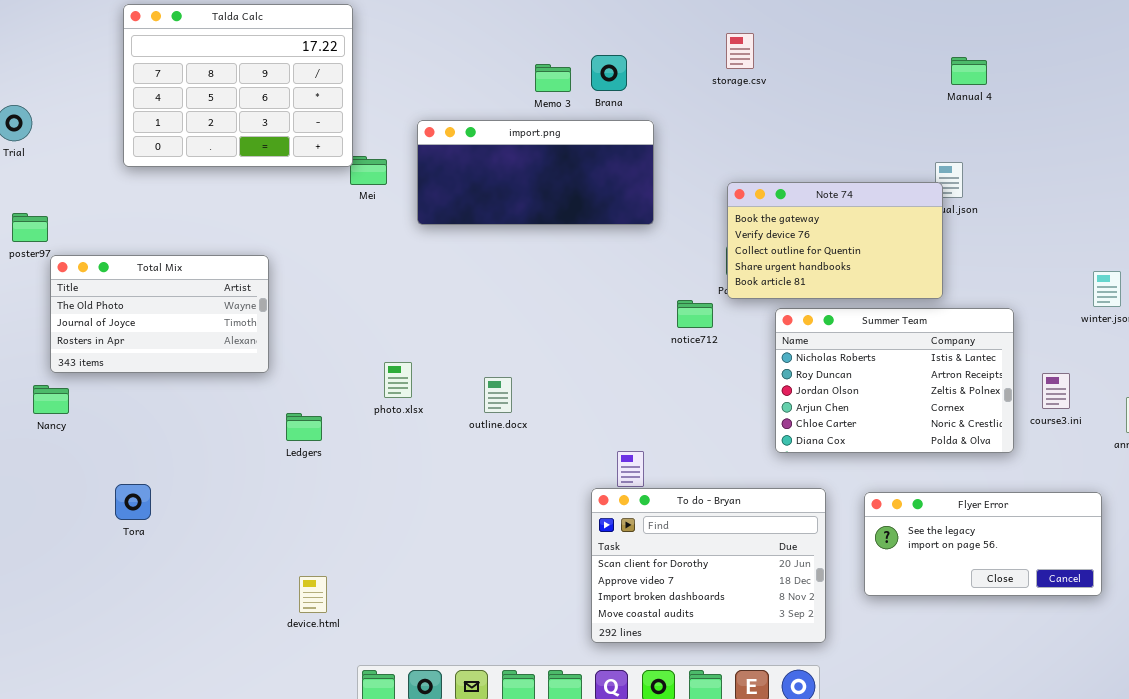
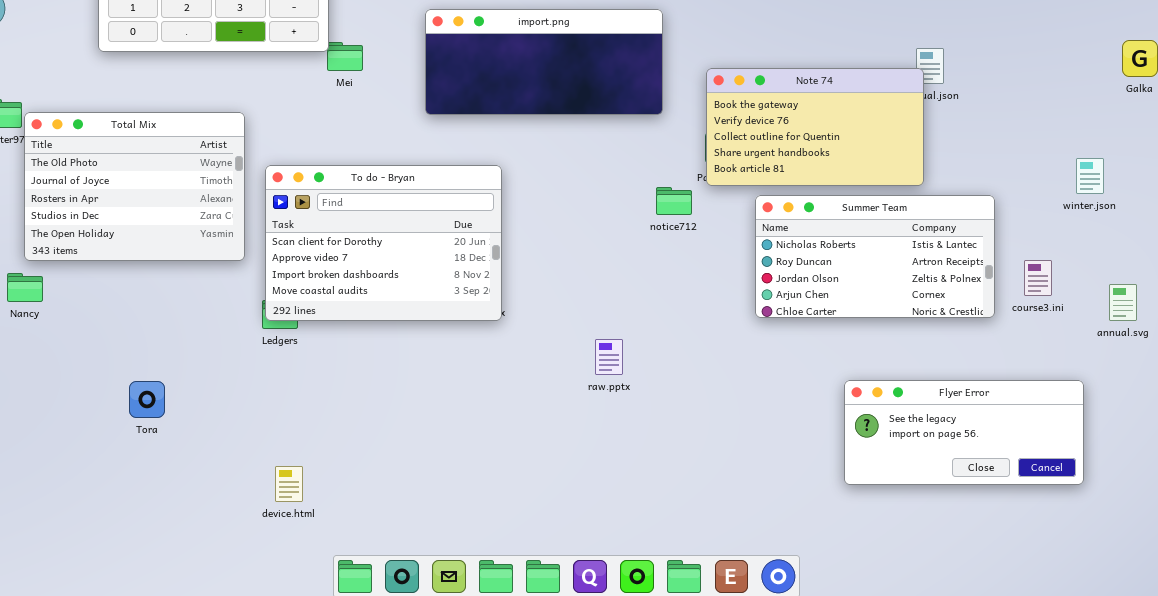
import.png: [417,120,654,225] -> [425,9,663,115], moved
Total Mix: [50,255,269,373] -> [24,112,245,261], resized
Summer Team: [775,308,1014,453] -> [755,195,995,318], resized
Tora: [115,484,151,520] -> [129,381,165,418], moved
To do - Bryan: [591,488,826,643] -> [265,165,502,321], moved

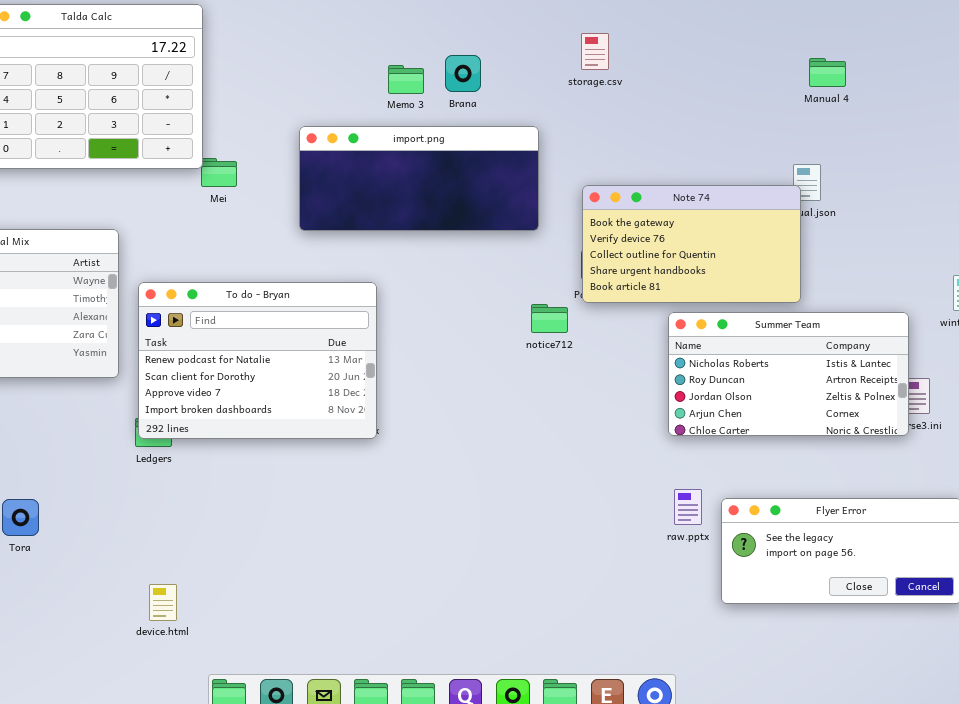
To do - Bryan: [265,165,502,321] -> [138,282,377,439], scrolled up 1 row
Summer Team: [755,195,995,318] -> [668,312,909,436], moved
raw.pptx: [595,339,623,375] -> [674,489,702,525], moved

